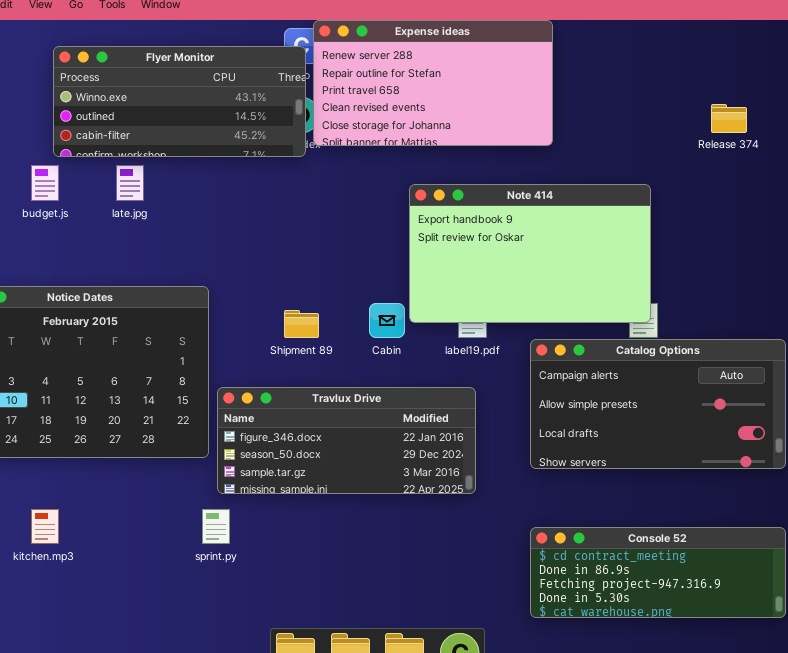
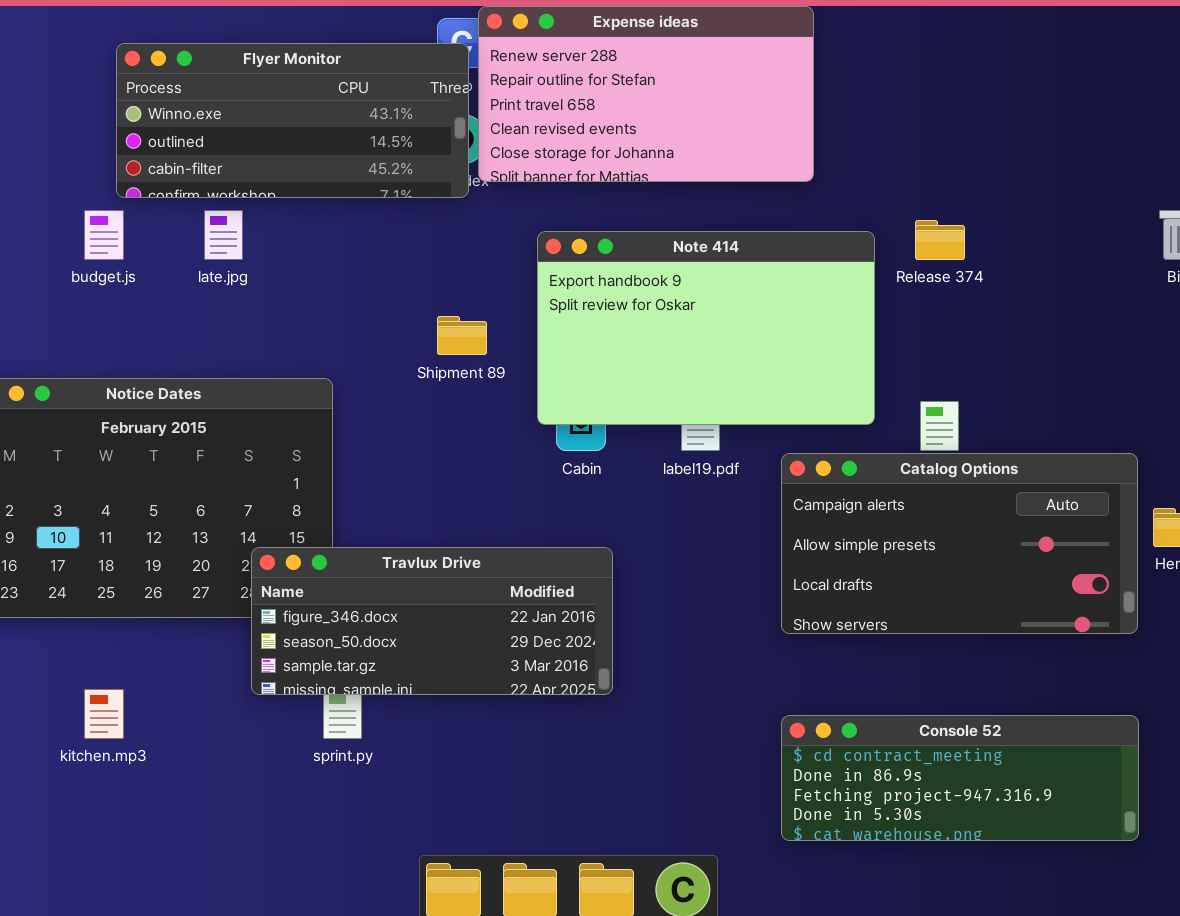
Release 374: [711,104,747,133] -> [915,220,965,260], moved
Note 414: [409,184,651,323] -> [537,231,875,425], moved
Shipment 89: [284,310,319,338] -> [437,316,487,355], moved
Travlux Drive: [217,387,476,494] -> [251,547,613,695], moved

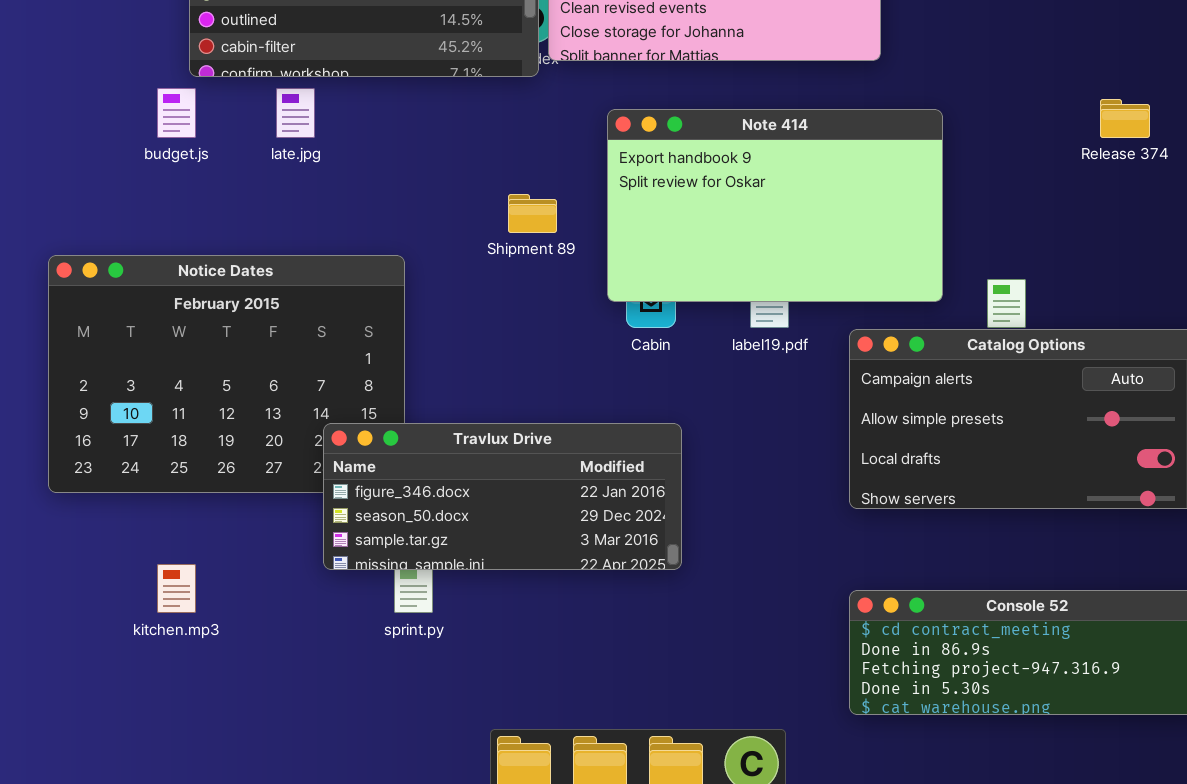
Release 374: [915,220,965,260] -> [1100,99,1150,138], moved

